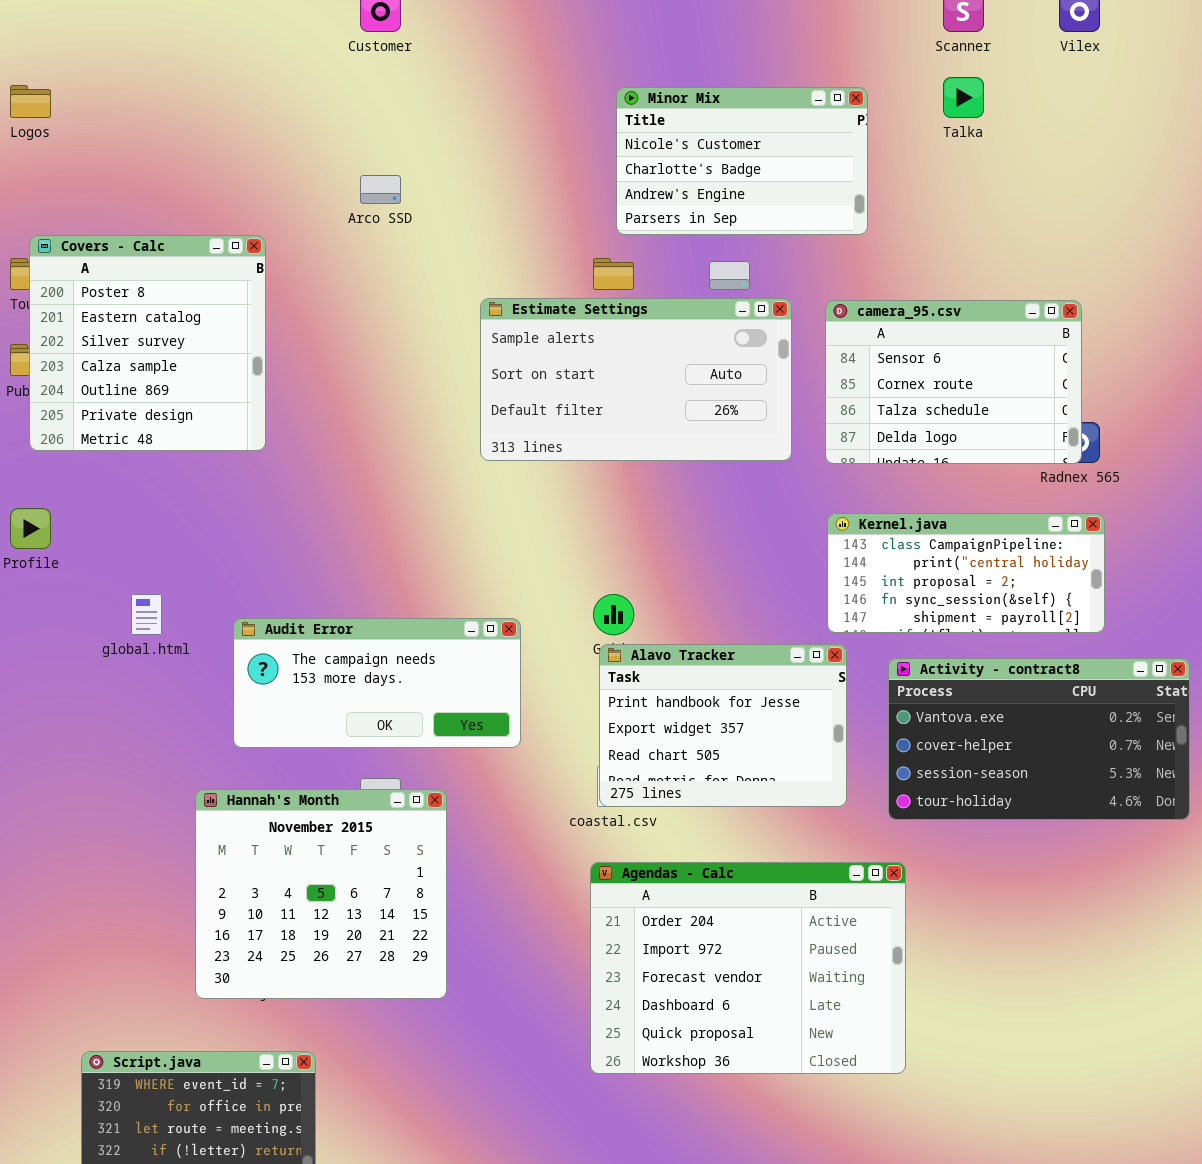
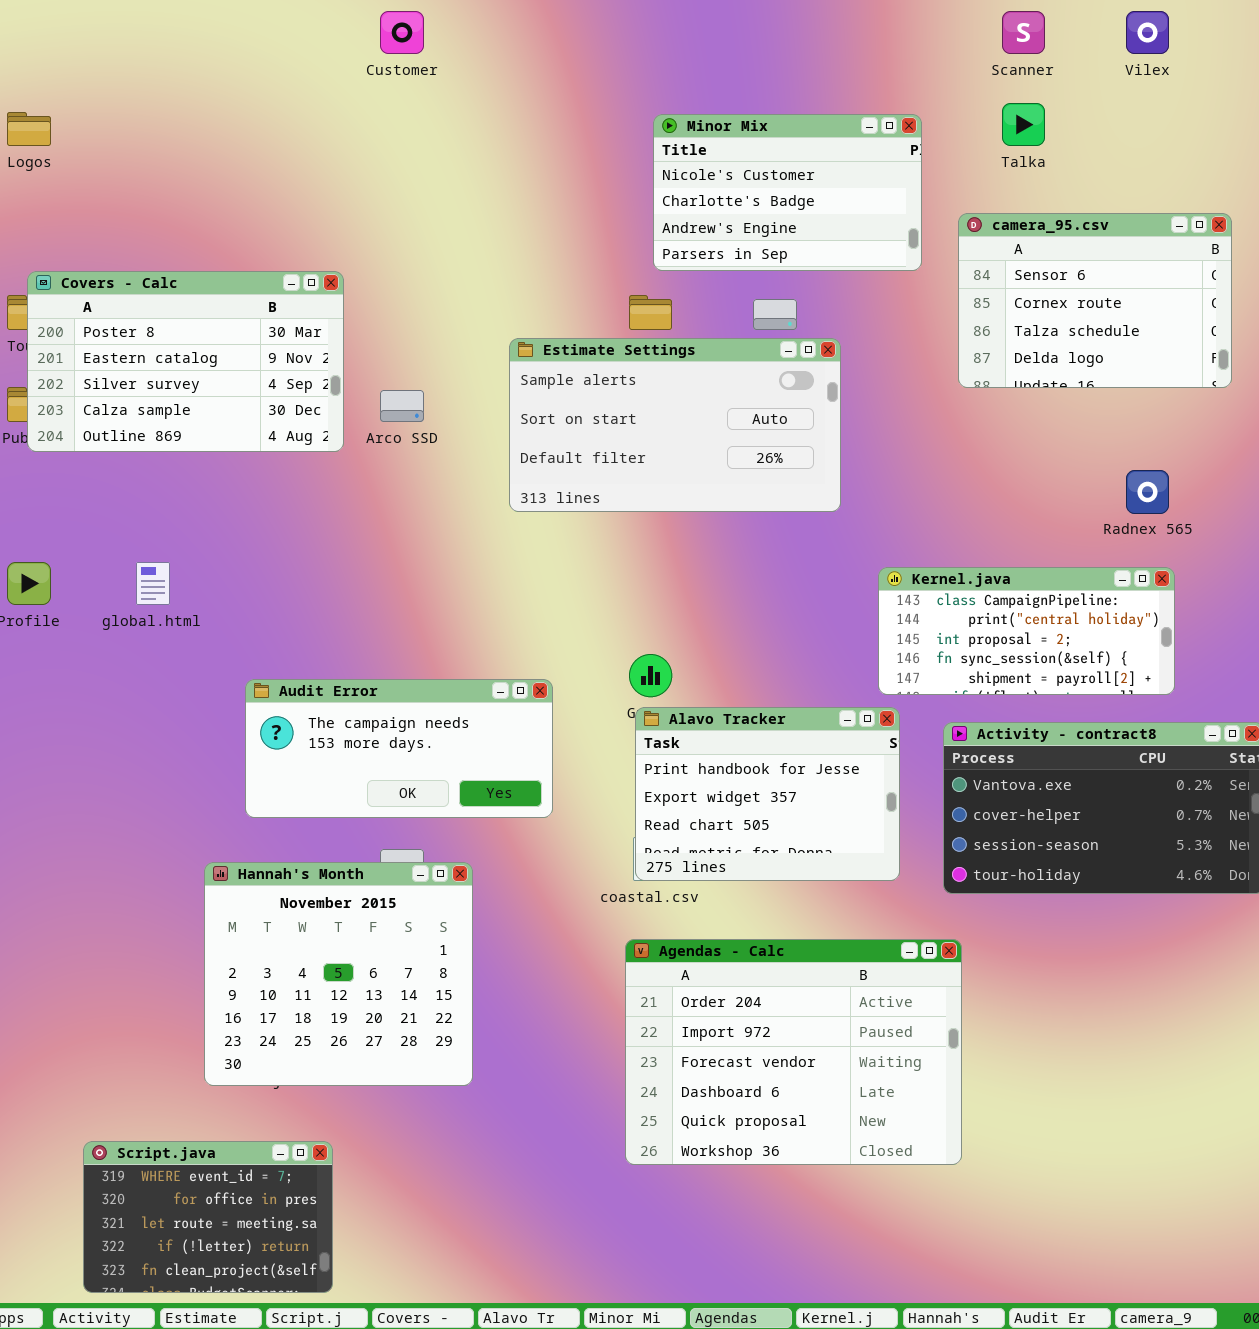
Arco SSD: [360,175,401,204] -> [380,390,424,422], moved
Covers - Calc: [29,235,266,451] -> [27,271,344,452], resized
camera_95.csv: [825,300,1082,464] -> [958,213,1232,388], moved
global.html: [131,594,162,635] -> [136,562,170,605], moved

